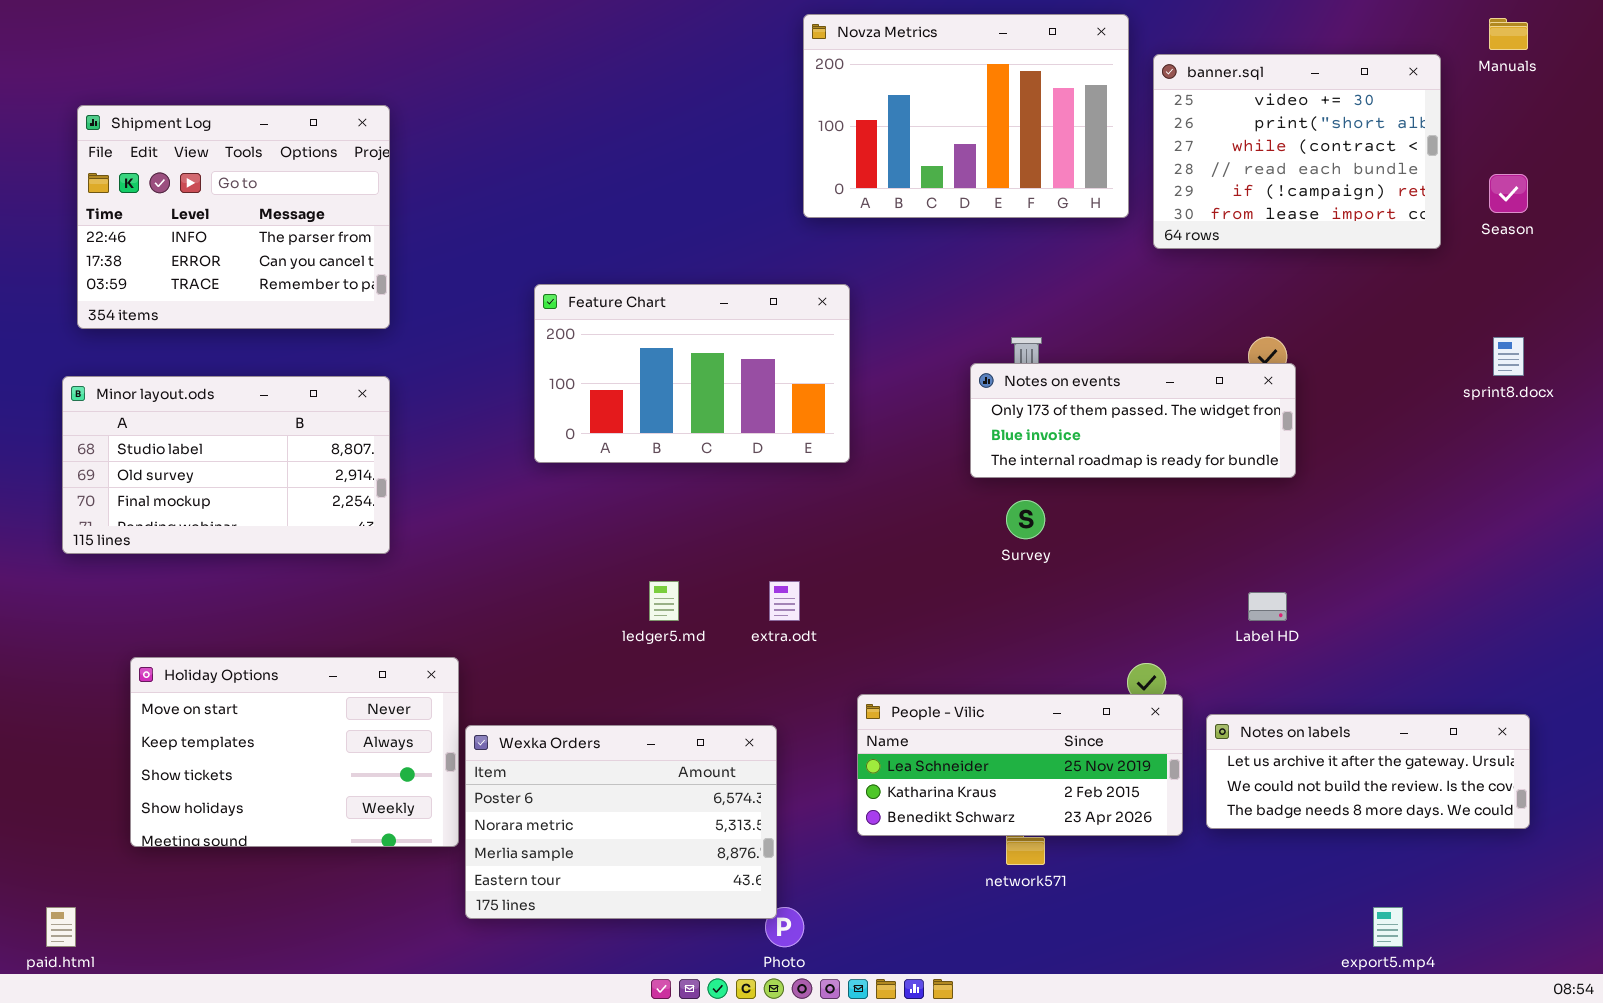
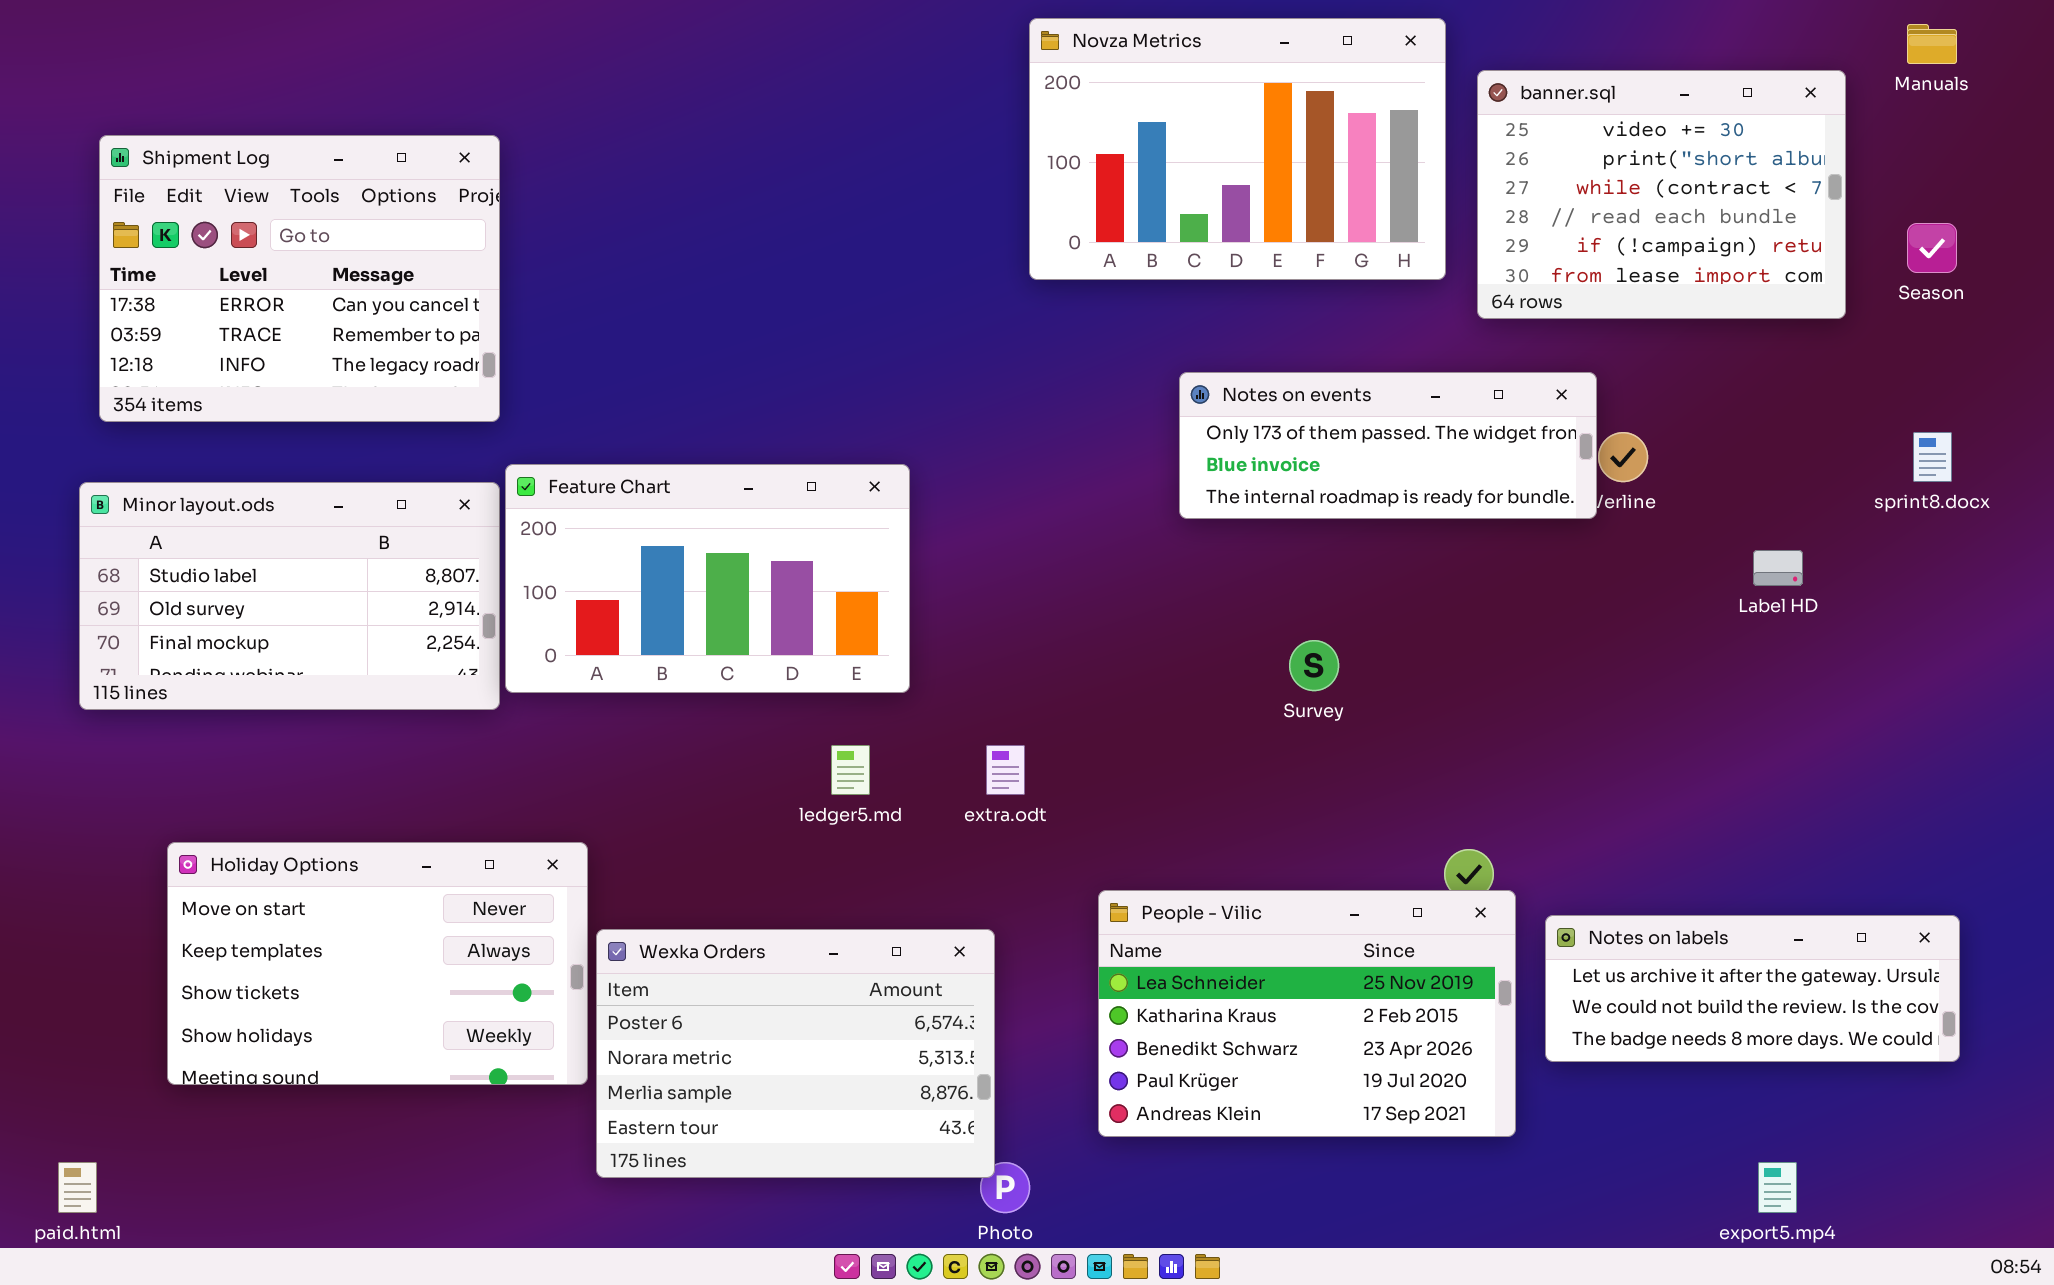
Shipment Log: [77,105,390,329] -> [99,135,500,422], scrolled down 1 row
Feature Chart: [534,284,850,463] -> [505,464,910,693], moved
Notes on events: [970,363,1296,478] -> [1179,372,1597,519], moved
Label HD: [1248,592,1287,621] -> [1753,550,1803,586], moved
People - Vilic: [857,694,1183,836] -> [1098,890,1516,1137], resized

